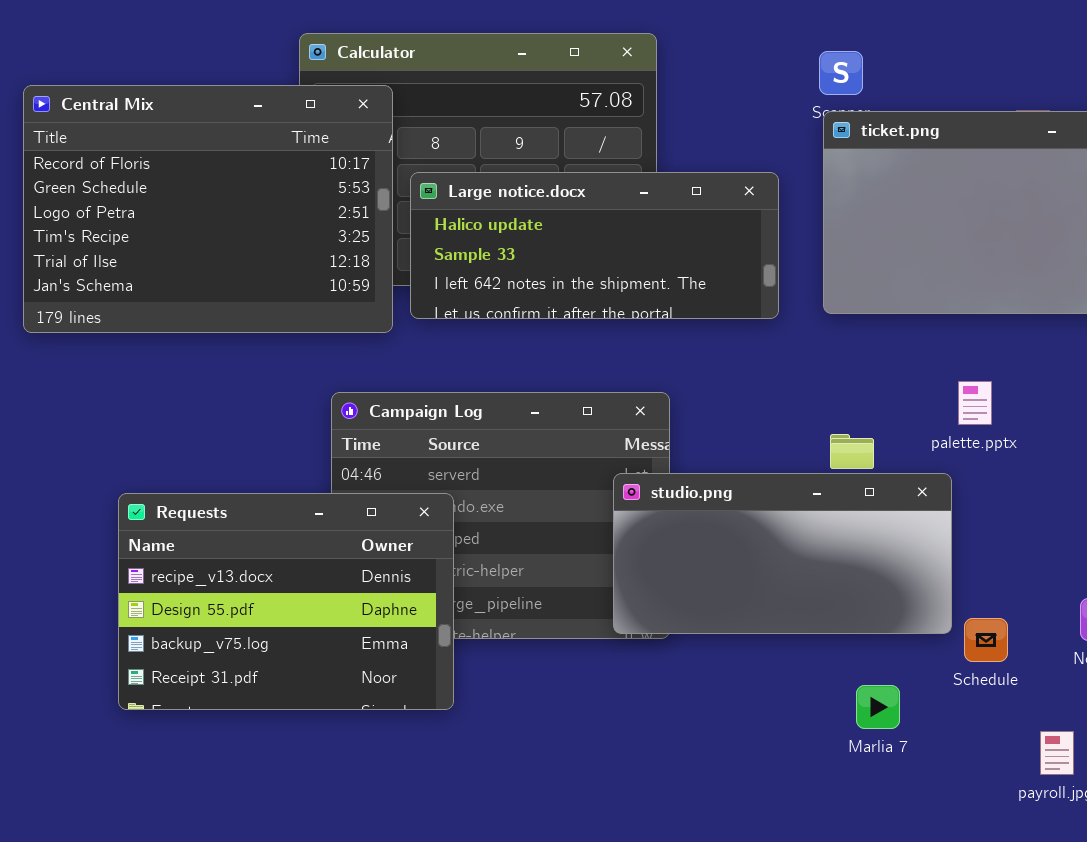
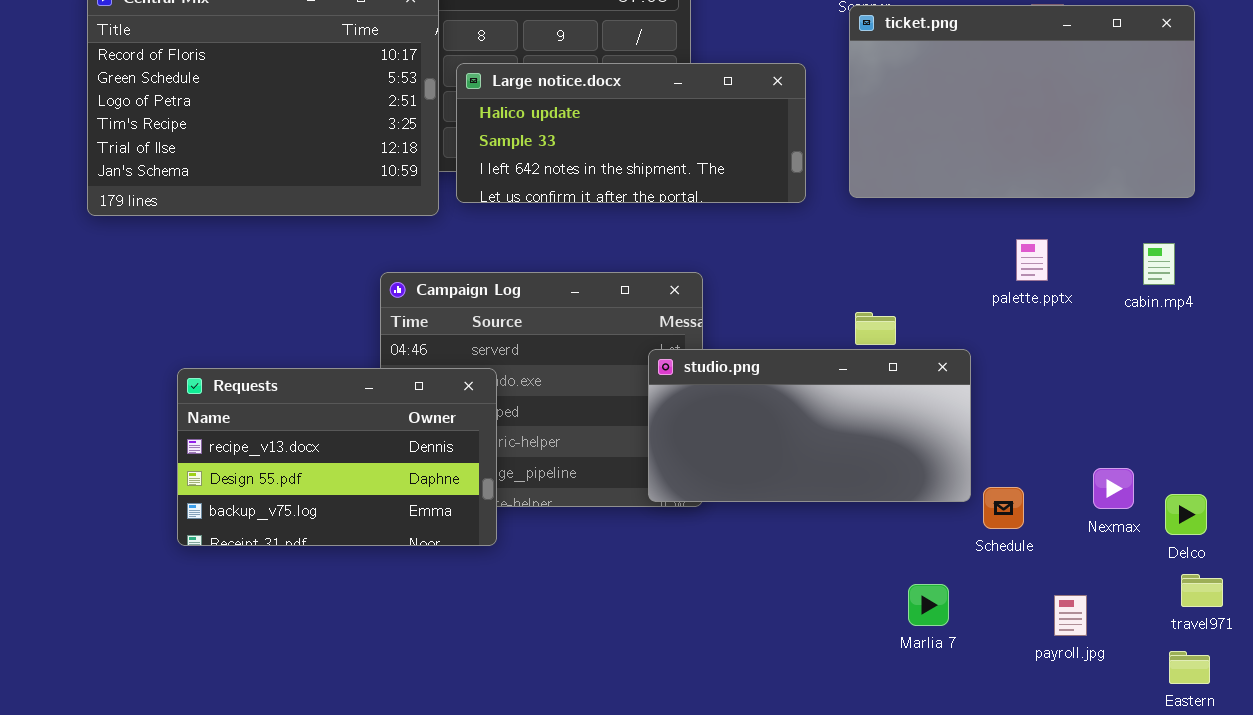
palette.pptx: [958,381,992,425] -> [1016,239,1048,281], moved
Requests: [118,493,454,710] -> [177,368,497,546], resized
Marlia 7: [856,685,900,729] -> [908,584,949,626], moved

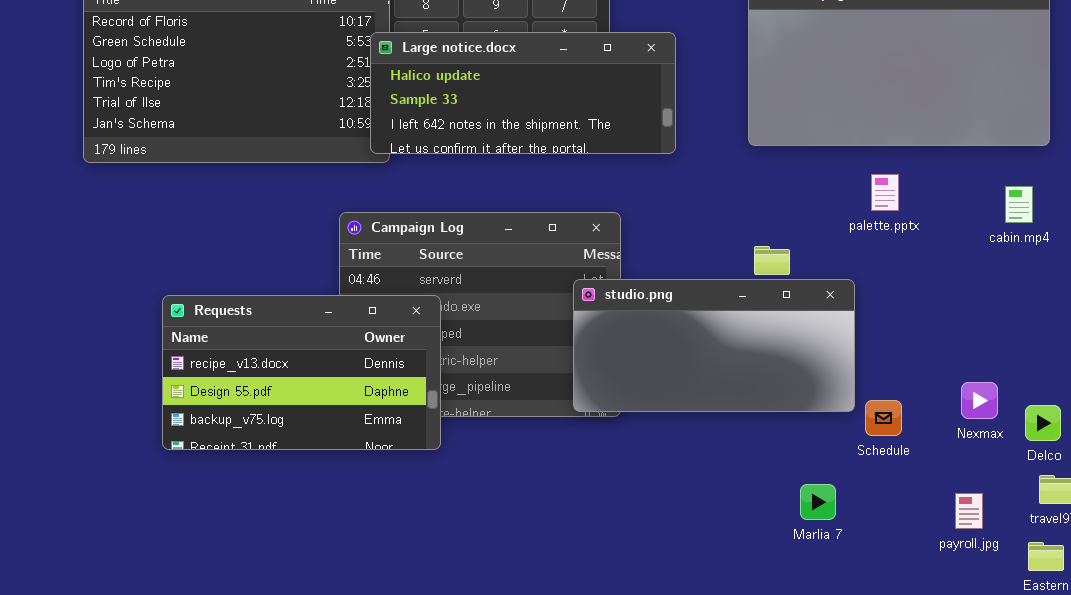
Large notice.docx: [456,63,806,203] -> [370,32,676,154], moved
palette.pptx: [1016,239,1048,281] -> [871,174,899,211], moved
payroll.jpg: [1054,595,1087,636] -> [955,493,983,529], moved

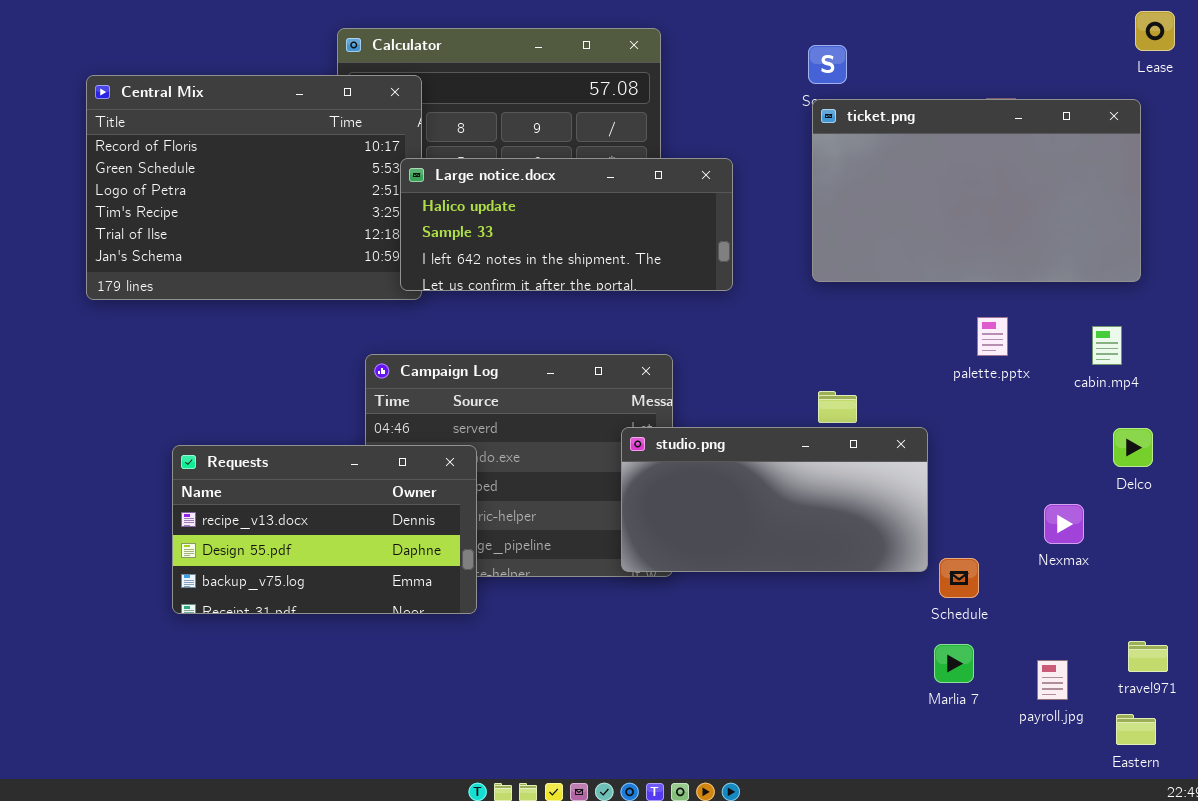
palette.pptx: [871,174,899,211] -> [977,317,1008,356], moved
Nexmax: [961,382,998,419] -> [1044,504,1084,544], moved
Delco: [1025,405,1061,441] -> [1113,428,1153,467], moved
Marlia 7: [800,484,836,520] -> [934,644,974,683], moved

